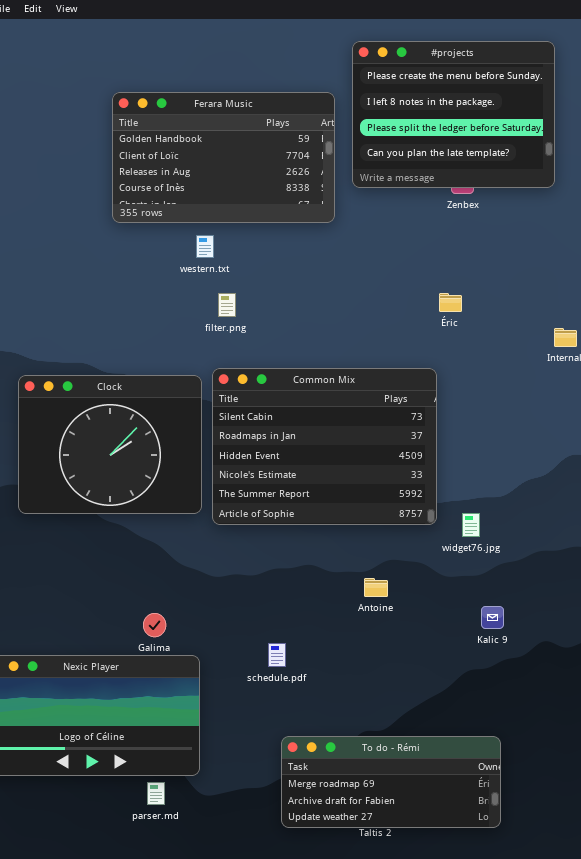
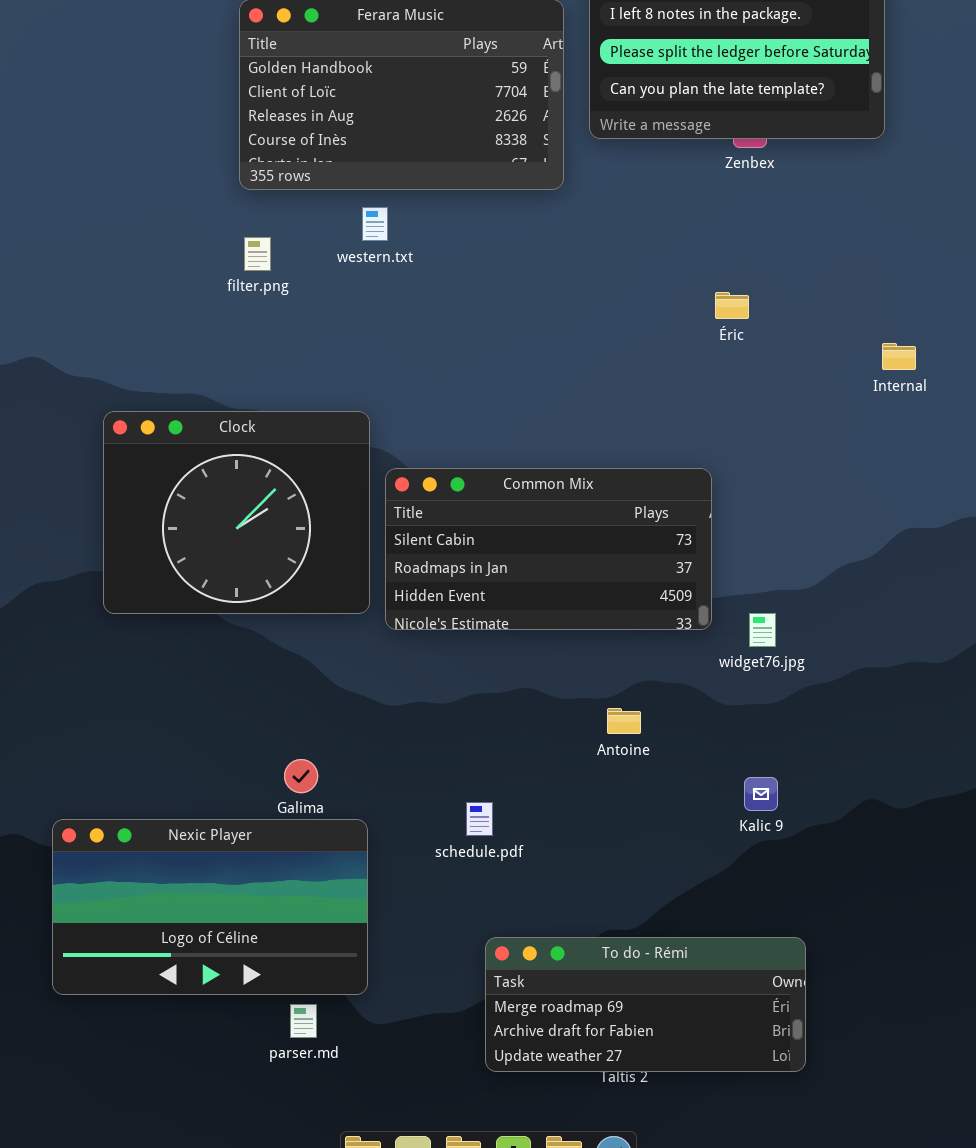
filter.png: [218,293,236,317] -> [244,237,271,271], moved
Common Mix: [212,368,437,525] -> [385,468,712,630], resized
Kalic 9: [481,606,504,629] -> [744,777,778,811], moved

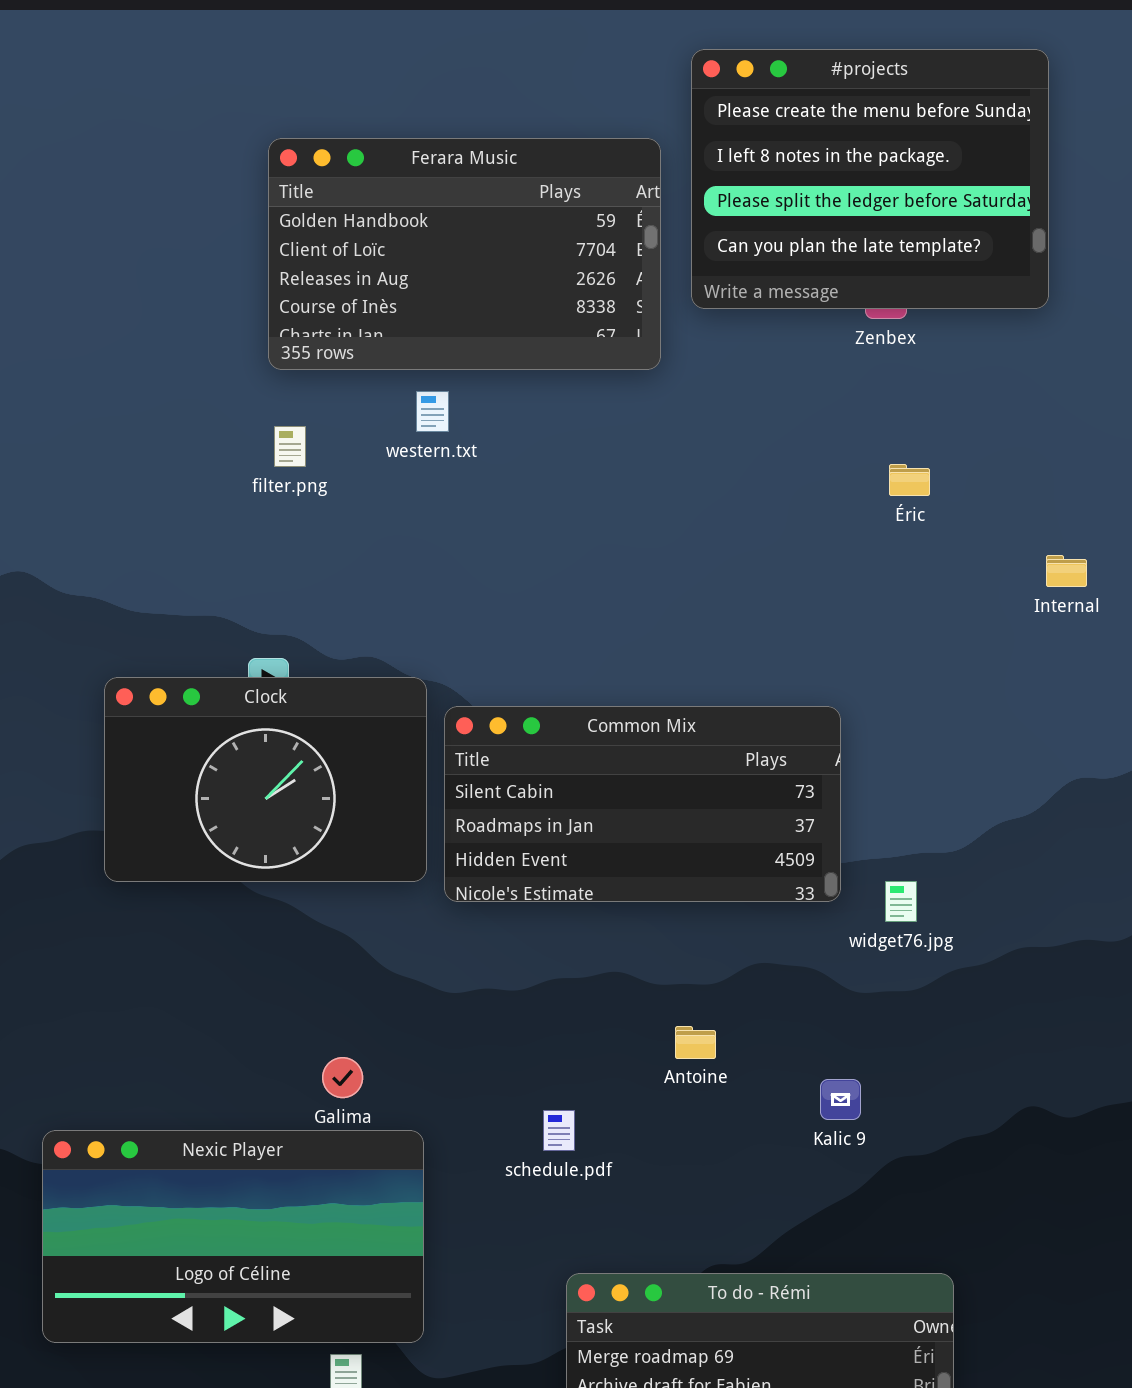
Éric: [715,292,749,319] -> [889,464,930,496], moved
Clock: [103,411,370,614] -> [104,677,427,882], resized
Antoine: [607,708,641,734] -> [675,1026,716,1059], moved
Kalic 9: [744,777,778,811] -> [820,1079,861,1120], moved

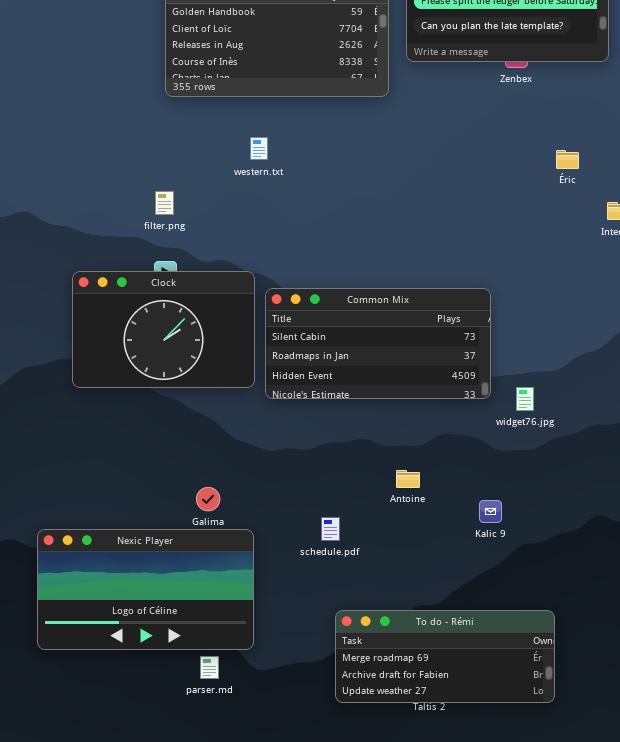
western.txt: [416,391,449,432] -> [250,137,268,160], moved
filter.png: [274,426,306,467] -> [155,191,174,215], moved
Éric: [889,464,930,496] -> [556,150,579,169], moved

